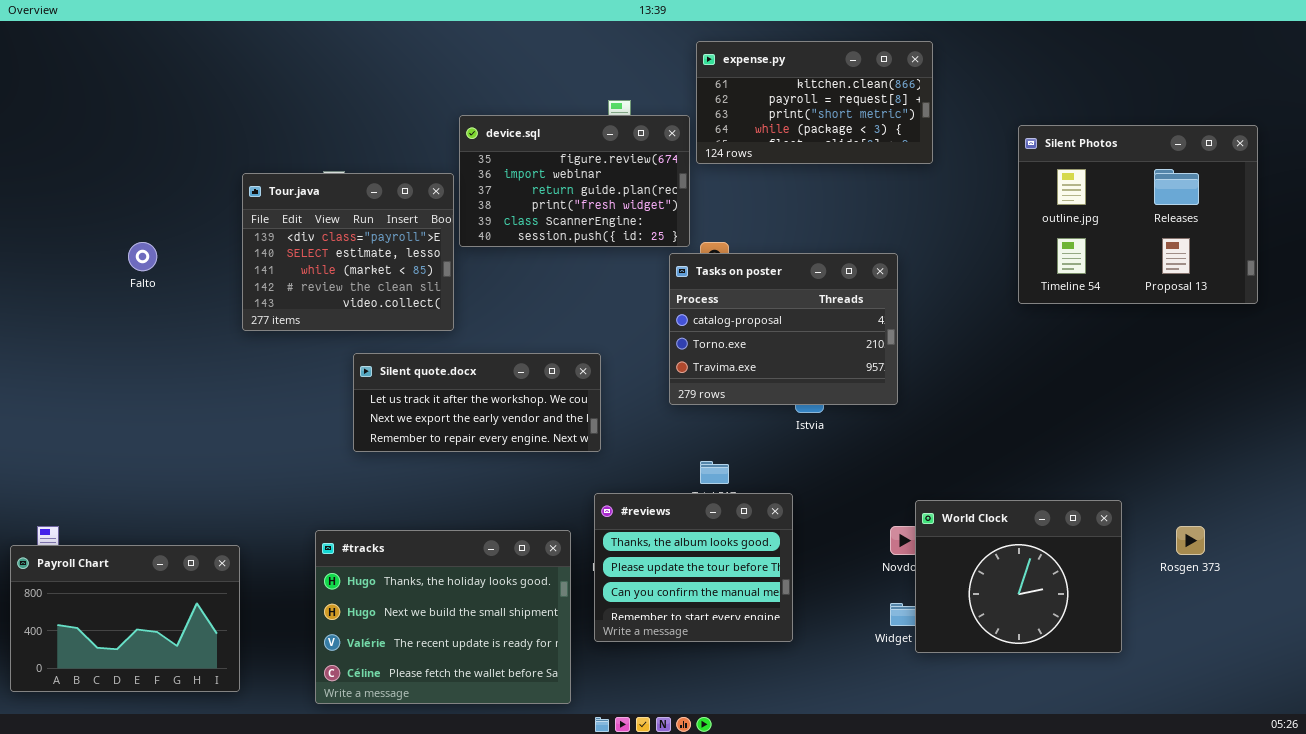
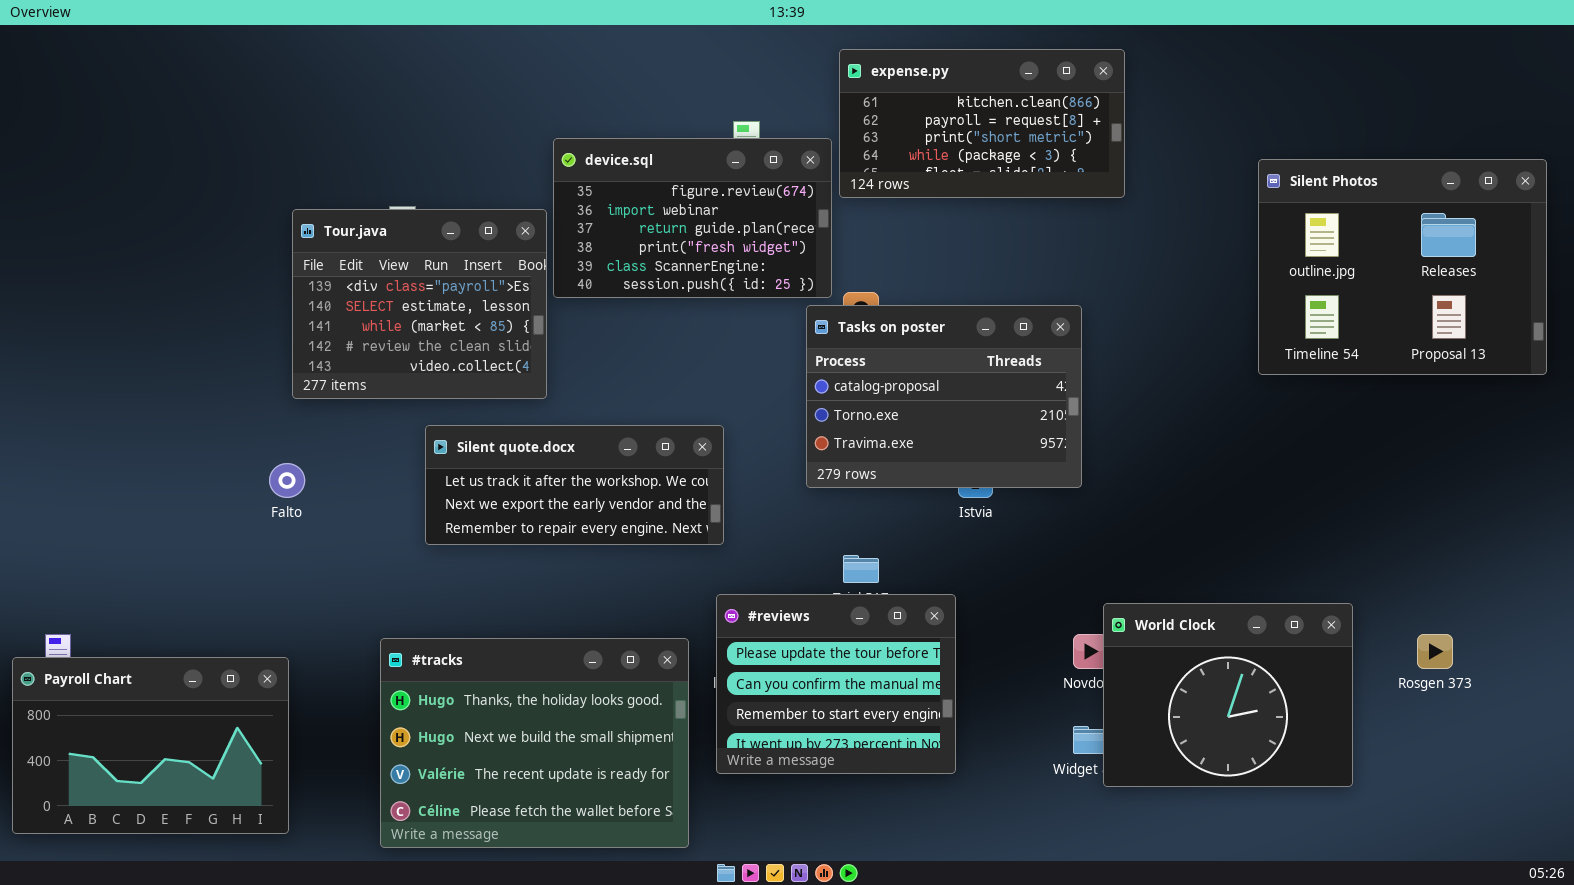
Silent Photos: [1018,125,1258,304] -> [1258,159,1547,375], moved
Falto: [128,242,157,271] -> [269,463,305,498], moved
#reviews: [594,493,793,642] -> [716,594,956,774], scrolled down 1 row

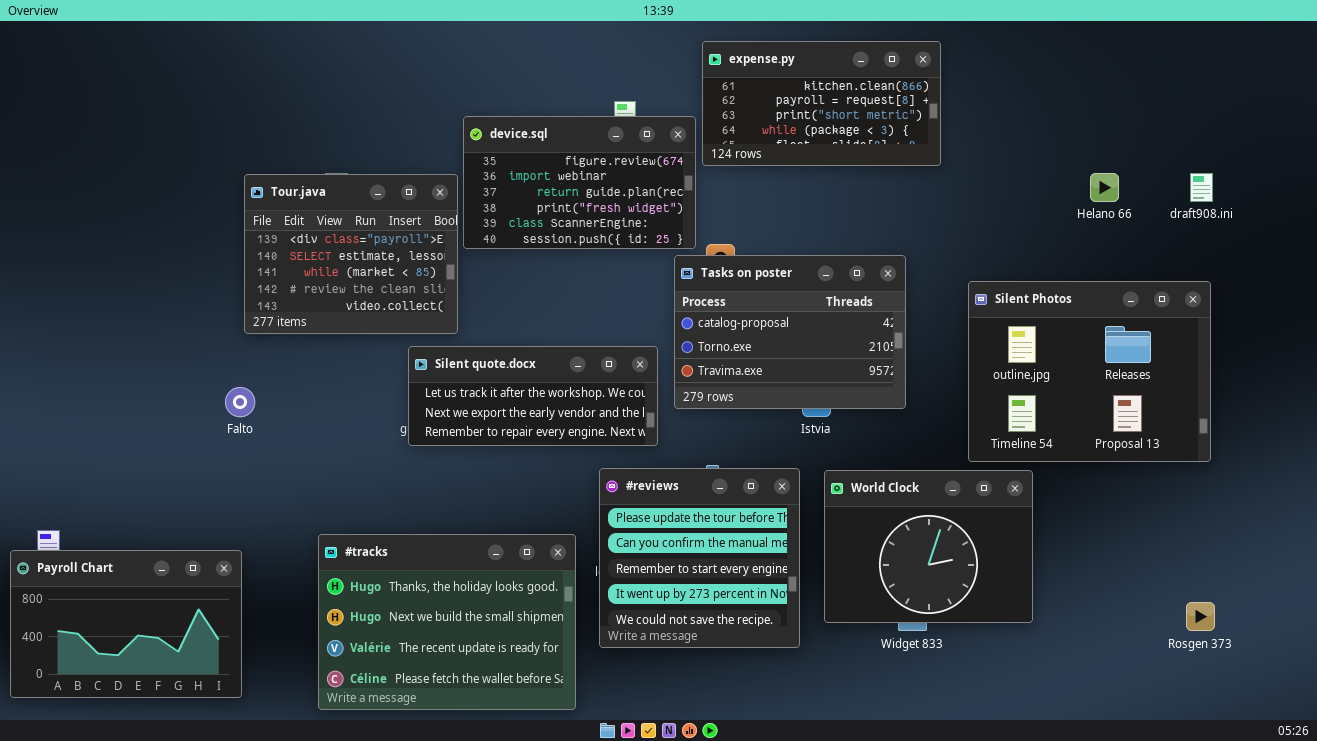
Silent Photos: [1258,159,1547,375] -> [968,281,1211,462], moved
Silent quote.docx: [425,425,724,545] -> [408,346,658,446], moved
#reviews: [716,594,956,774] -> [599,468,800,648], resized
World Clock: [1103,603,1353,787] -> [824,470,1033,623], moved
Rosgen 373: [1417,634,1453,669] -> [1186,602,1215,631], moved

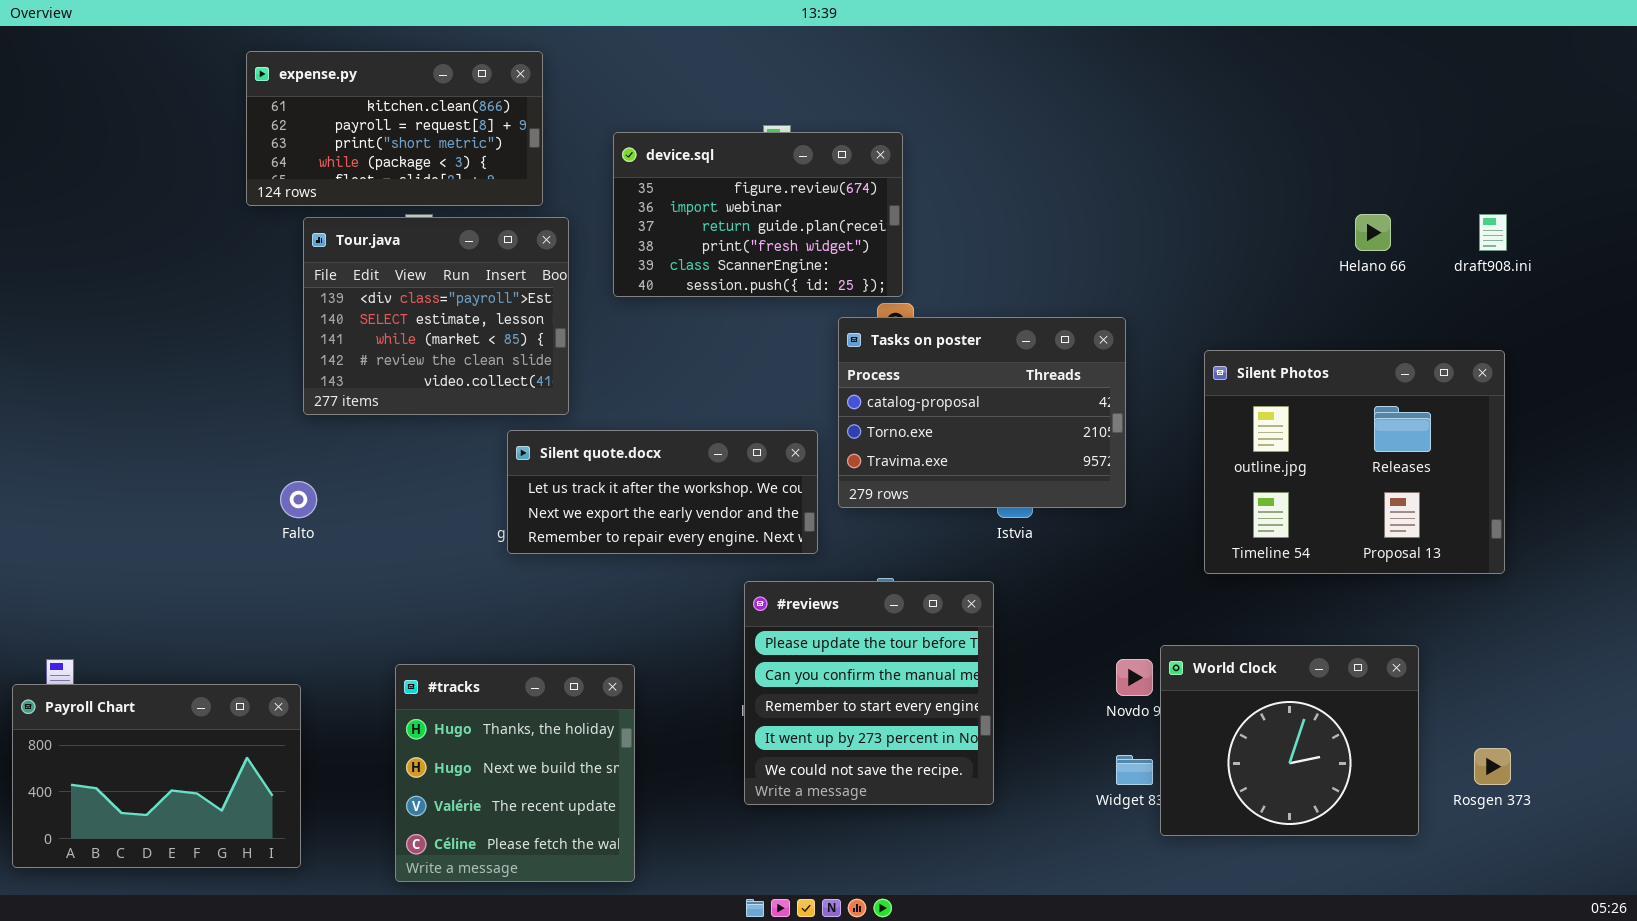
expense.py: [702,41,941,166] -> [246,51,543,206], moved
device.sql: [463,116,696,249] -> [613,132,903,297], moved
World Clock: [824,470,1033,623] -> [1160,645,1419,836], moved
#tracks: [318,534,576,710] -> [395,664,635,882], resized

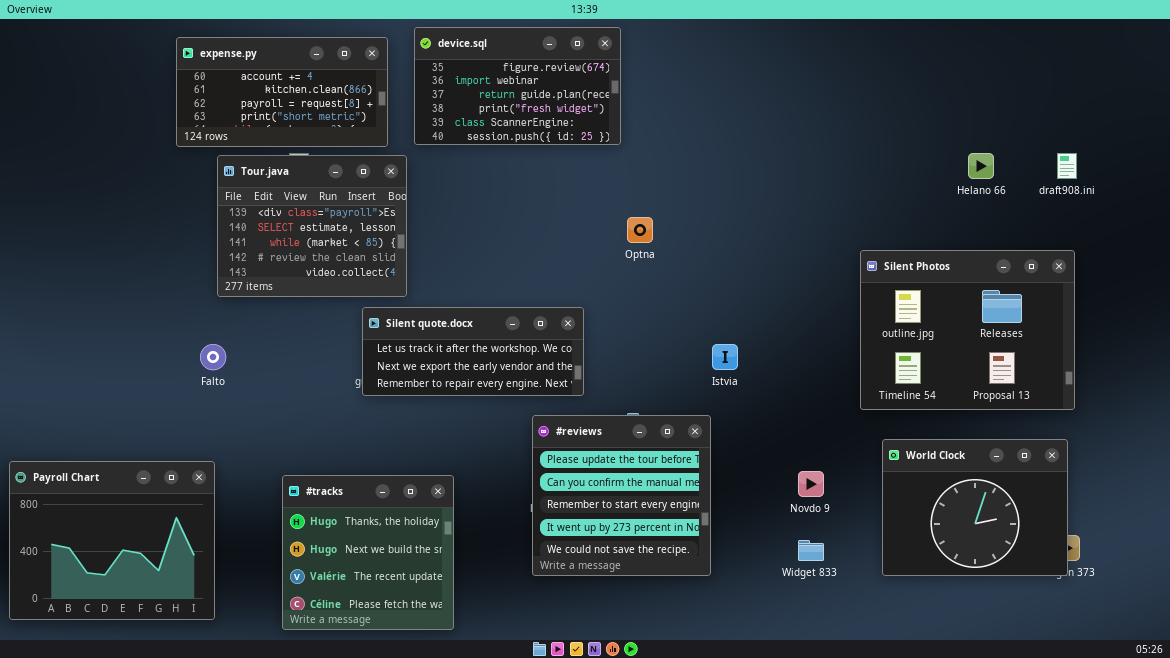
expense.py: [246,51,543,206] -> [176,37,388,147], scrolled up 1 row
device.sql: [613,132,903,297] -> [414,27,621,145], moved
Tasks on poster: [838,317,1126,508] -> none, closed
World Clock: [1160,645,1419,836] -> [882,439,1068,576], moved
Payroll Chart: [12,684,301,868] -> [9,461,215,620], resized

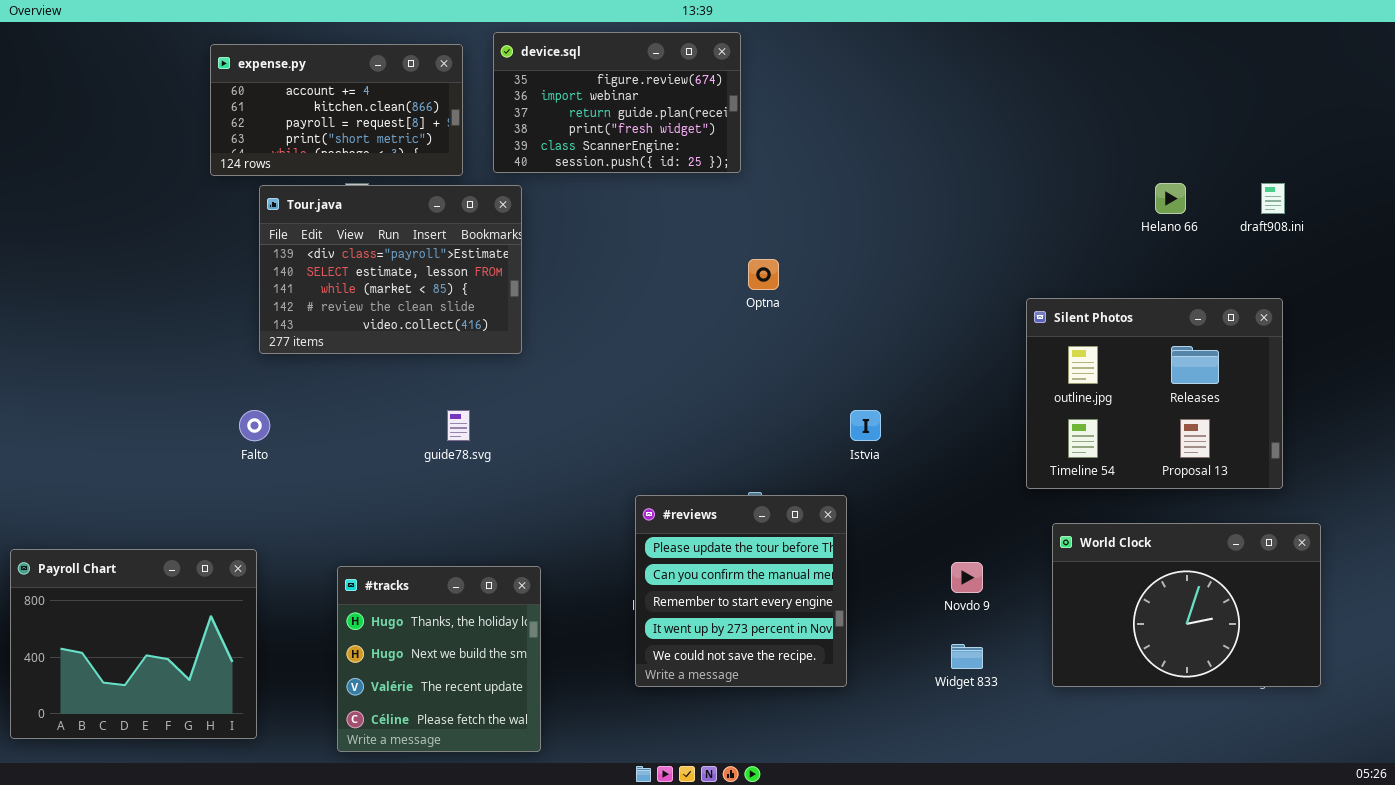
Tour.java: [217,155,407,297] -> [259,185,522,354], resized
Silent quote.docx: [362,307,584,396] -> none, closed
World Clock: [882,439,1068,576] -> [1052,523,1321,687], resized

